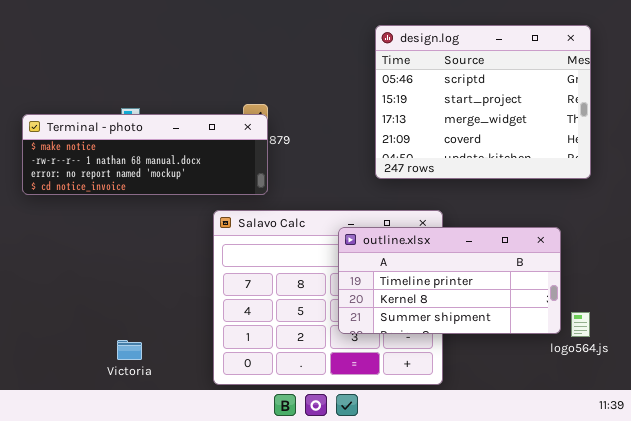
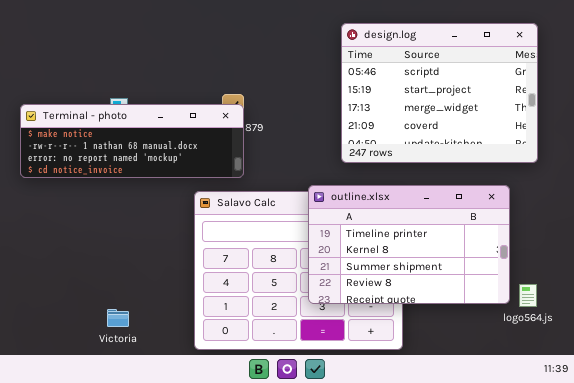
outline.xlsx: [338,227,561,334] -> [308,185,510,304], resized

